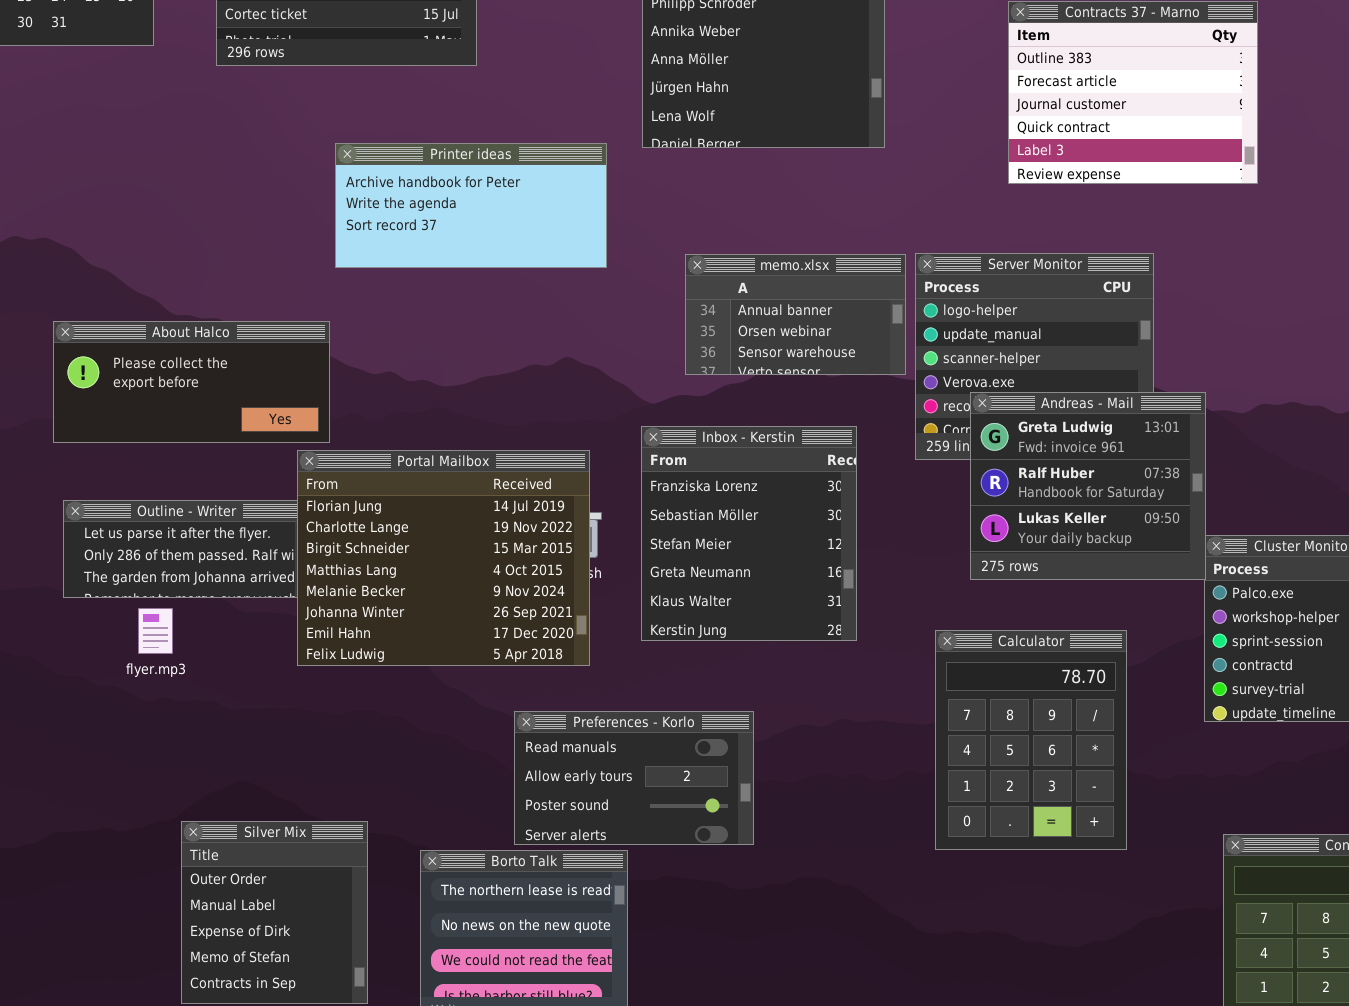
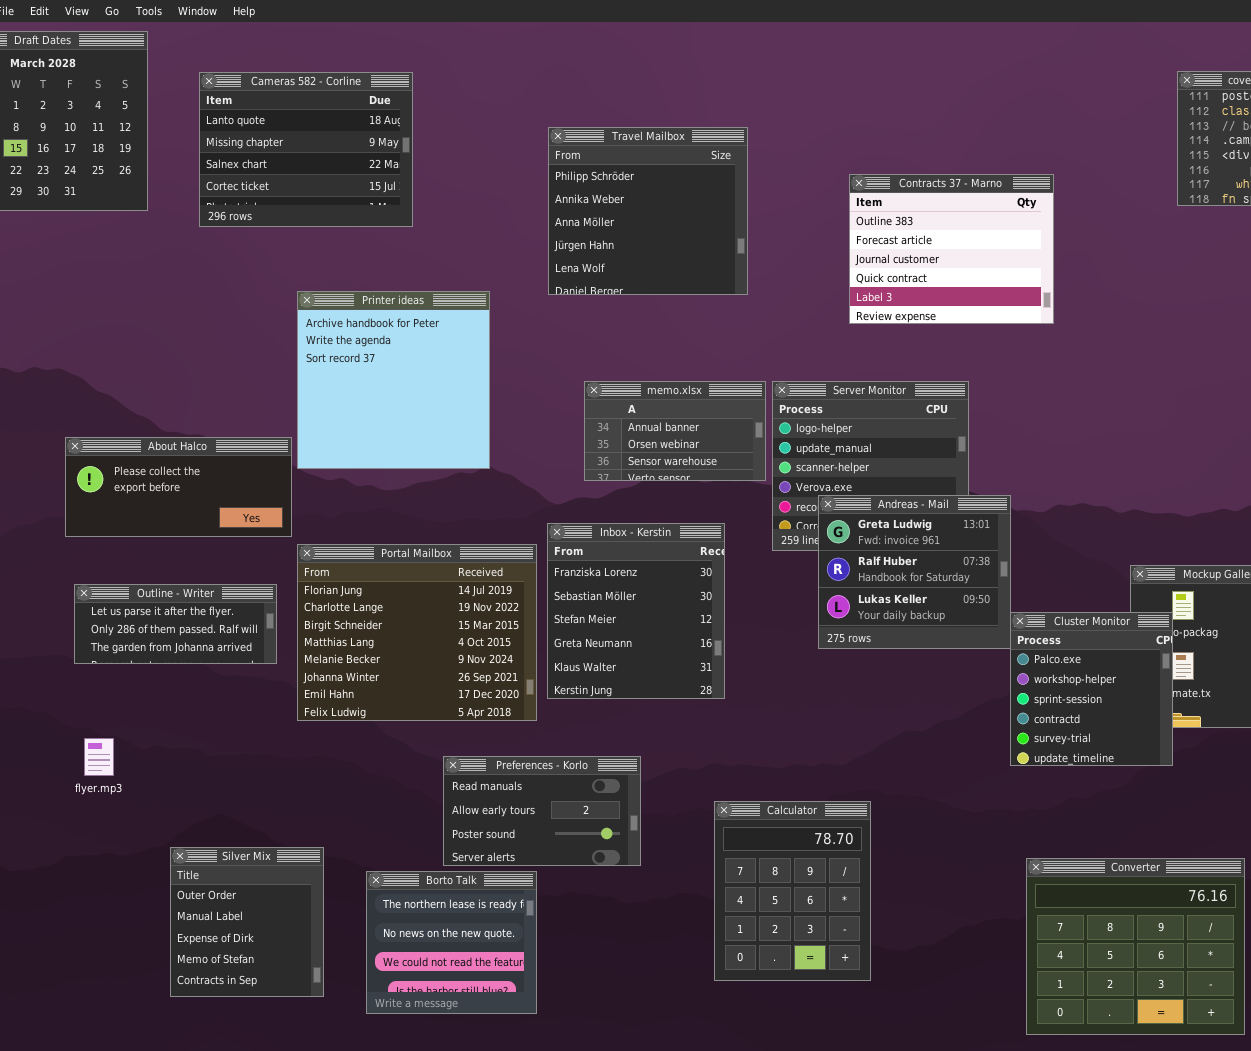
Printer ideas: [335,143,607,268] -> [297,291,490,469], resized
Portal Mailbox: [297,450,590,666] -> [297,544,537,721], moved
flyer.mp3: [138,608,173,654] -> [84,738,114,776], moved
Calculator: [935,630,1127,850] -> [714,801,871,981], moved

